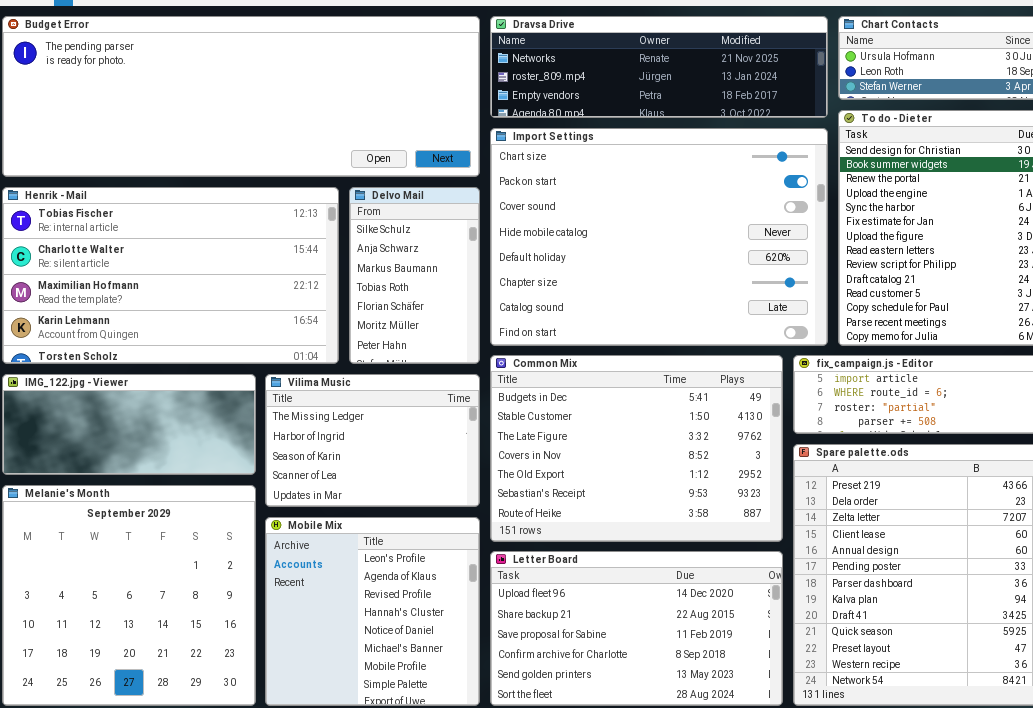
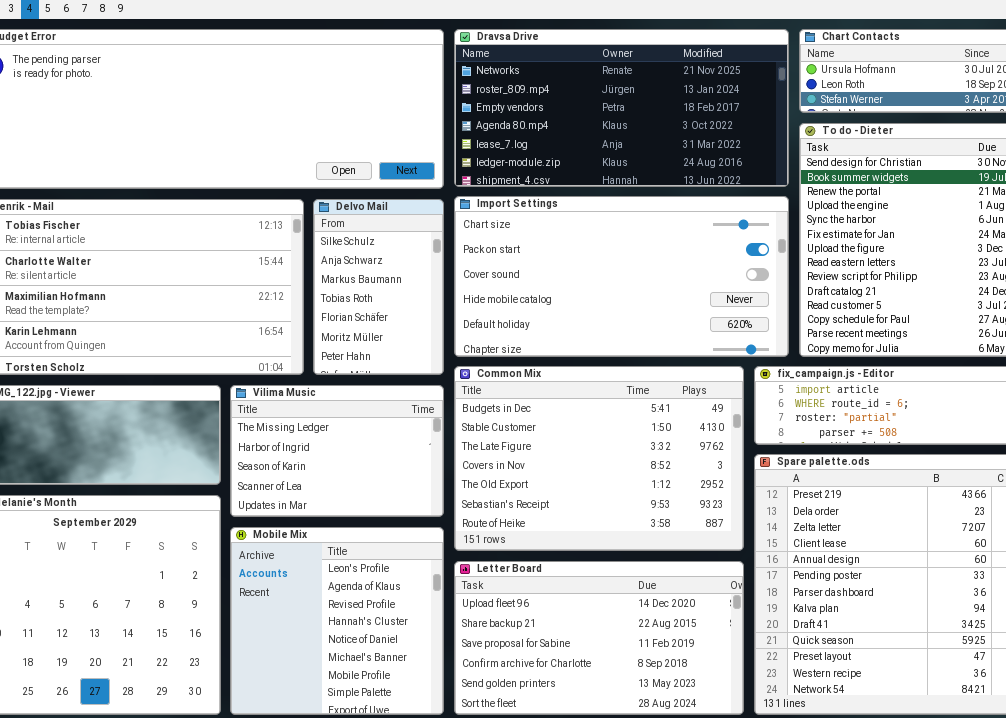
Dravsa Drive: [490,16,828,118] -> [454,29,789,187], resized
Import Settings: [490,128,828,346] -> [454,196,789,357], resized

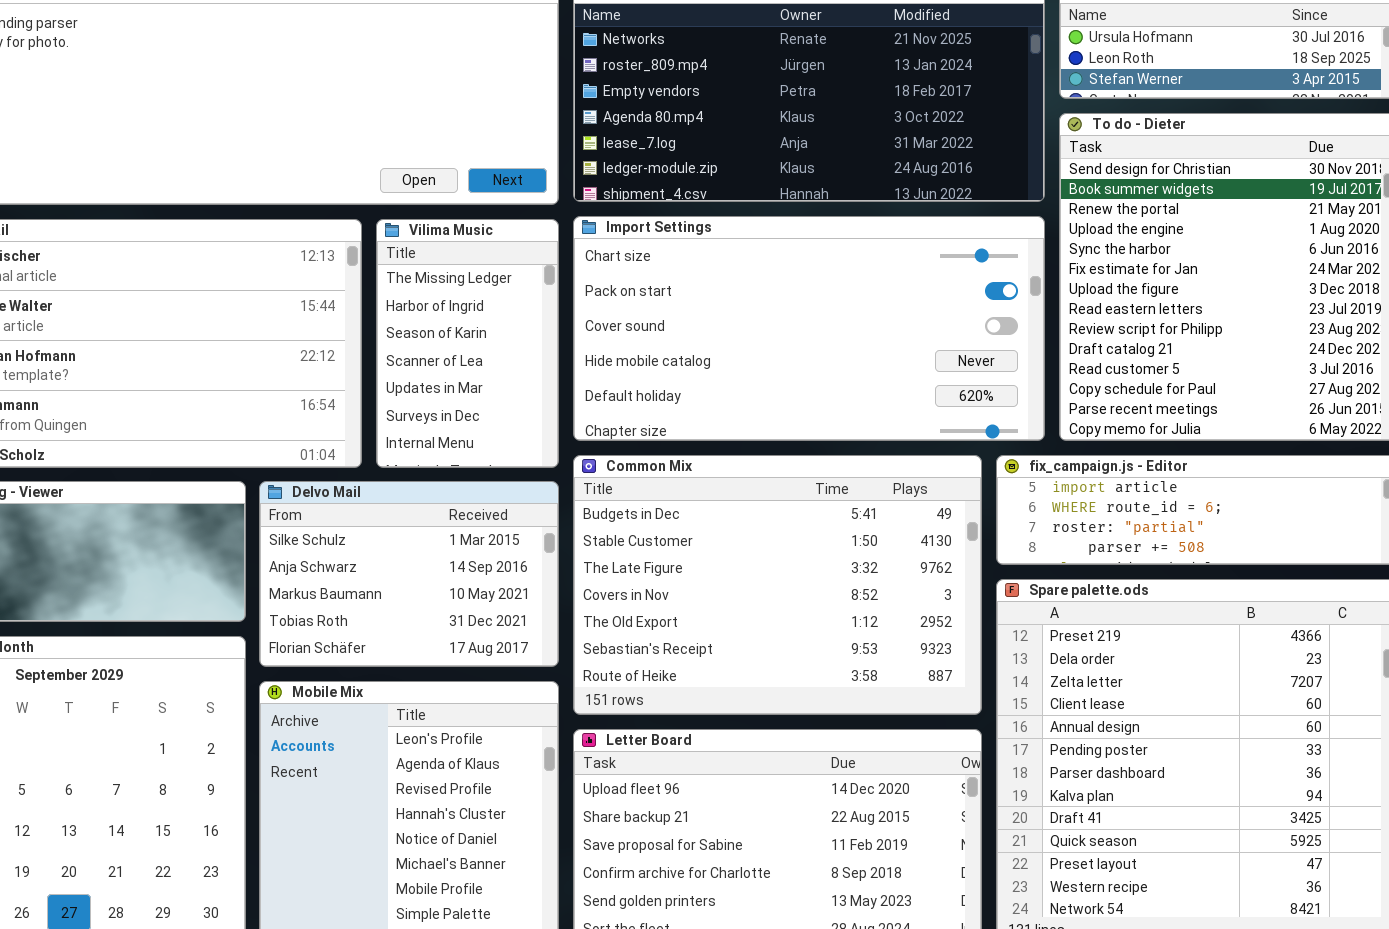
Delvo Mail: [313,199,444,375] -> [259,481,559,667], moved, resized
Vilima Music: [230,385,444,517] -> [376,219,559,468], moved, resized

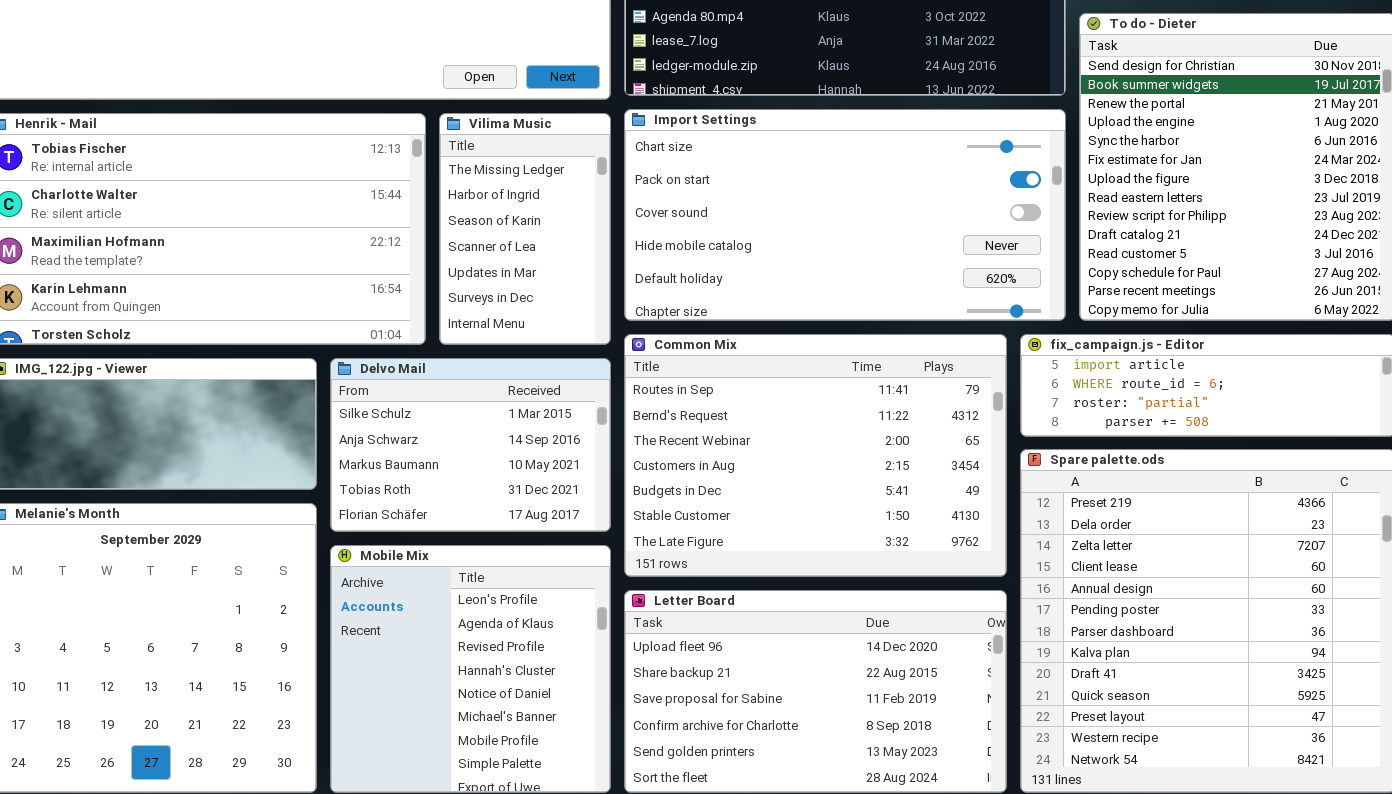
Common Mix: [573,455,982,715] -> [624,334,1007,577], scrolled up 4 rows

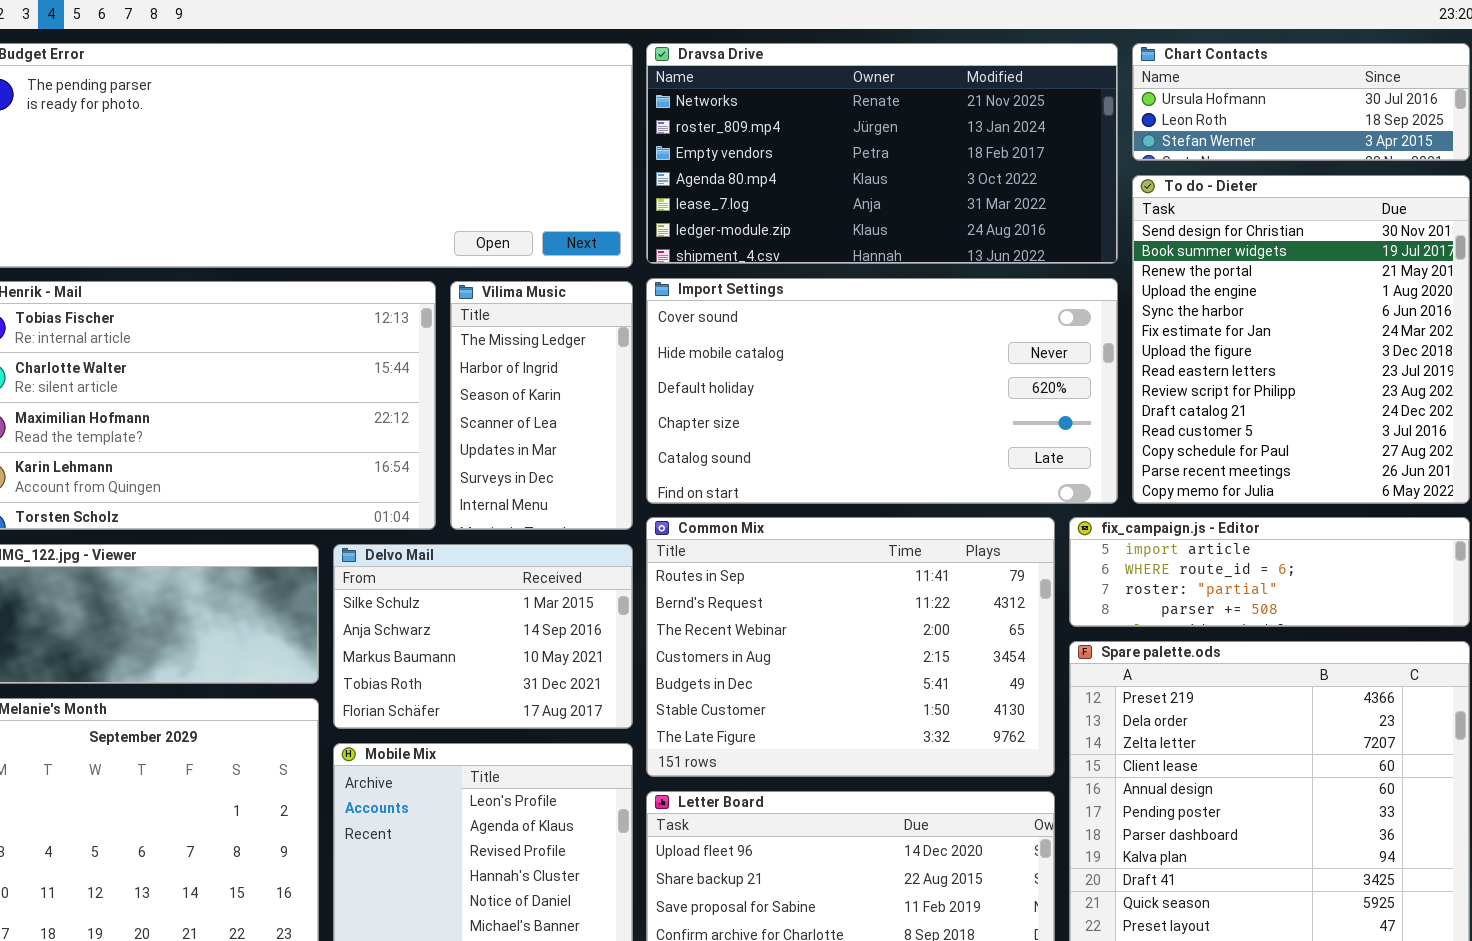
Import Settings: [624,109,1066,321] -> [646,278,1118,504], scrolled down 2 rows

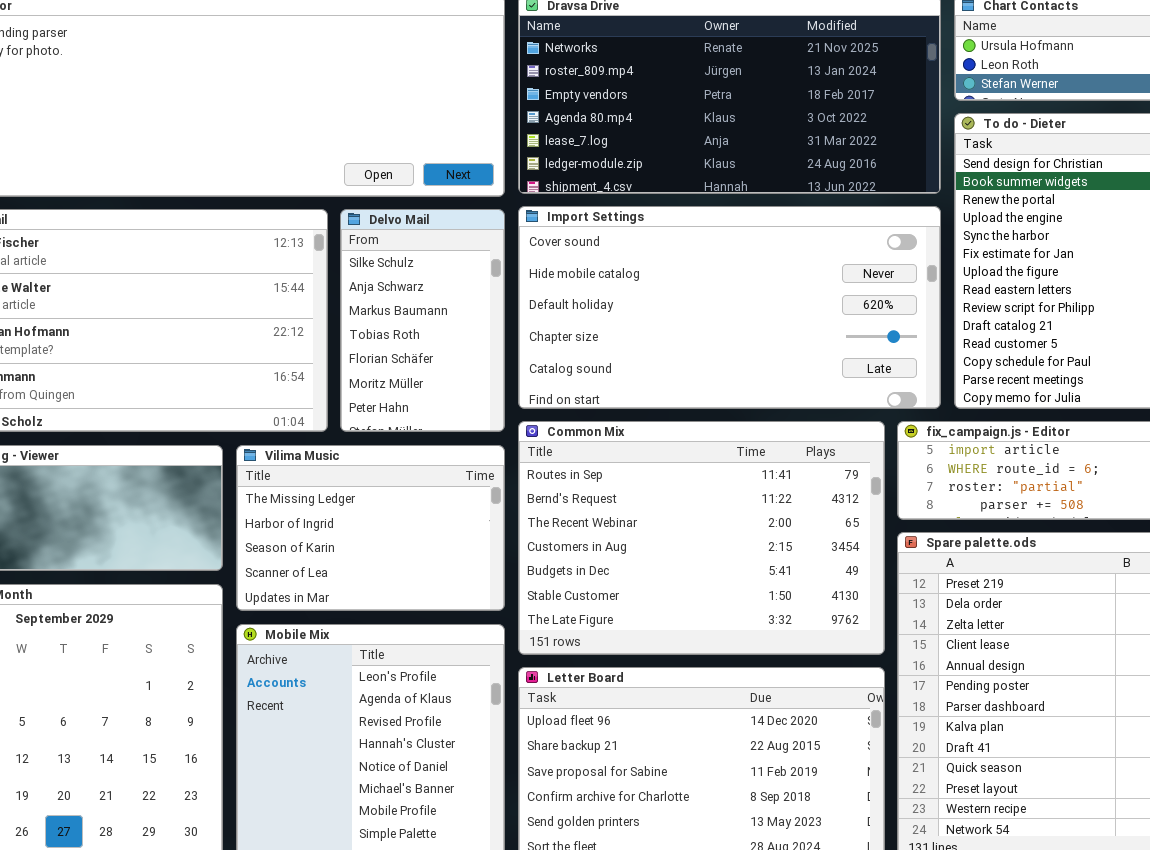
Vilima Music: [450,281,633,530] -> [236,445,505,611], moved, resized
Delvo Mail: [333,544,633,729] -> [340,209,505,432], moved, resized

